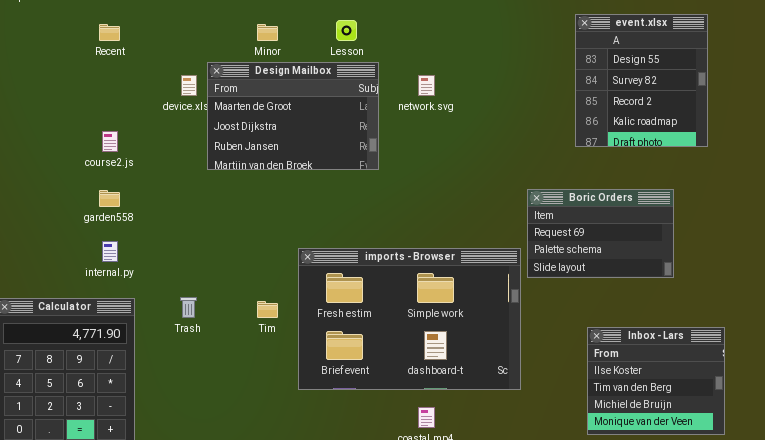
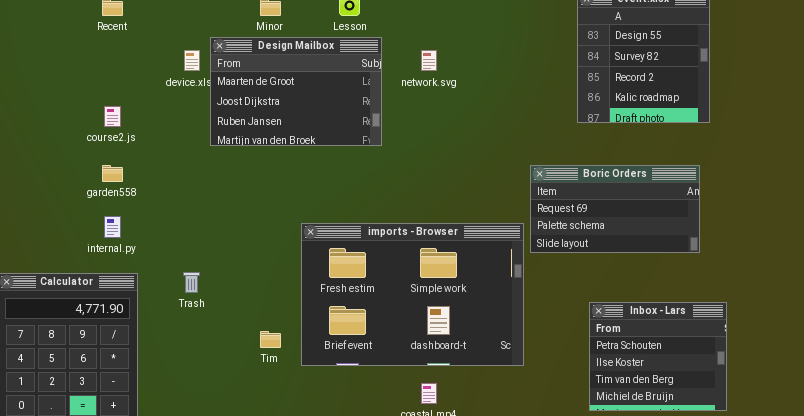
Boric Orders: [527,189,674,278] -> [530,165,700,253], resized
Tim: [257,301,278,318] -> [260,331,281,348], moved
Inbox - Lars: [587,327,725,435] -> [589,302,727,411], scrolled up 1 row

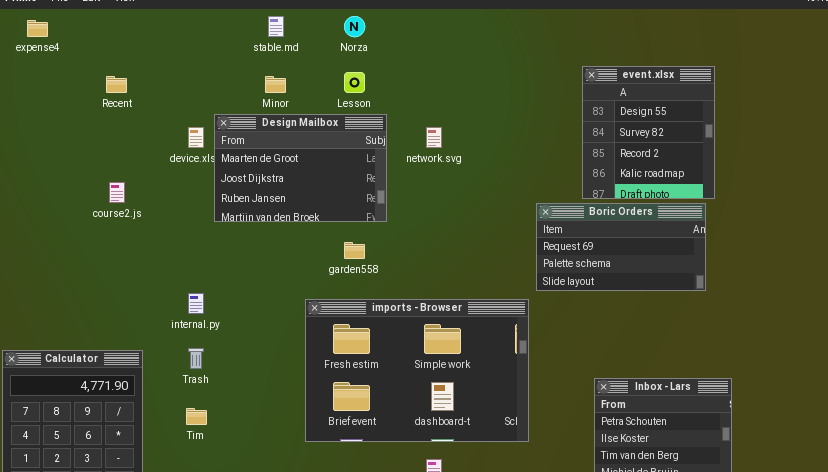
Boric Orders: [530,165,700,253] -> [536,203,706,291], moved
garden558: [102,165,123,182] -> [344,242,365,259], moved
internal.py: [104,216,121,238] -> [188,293,204,314], moved
Tim: [260,331,281,348] -> [186,408,207,425], moved

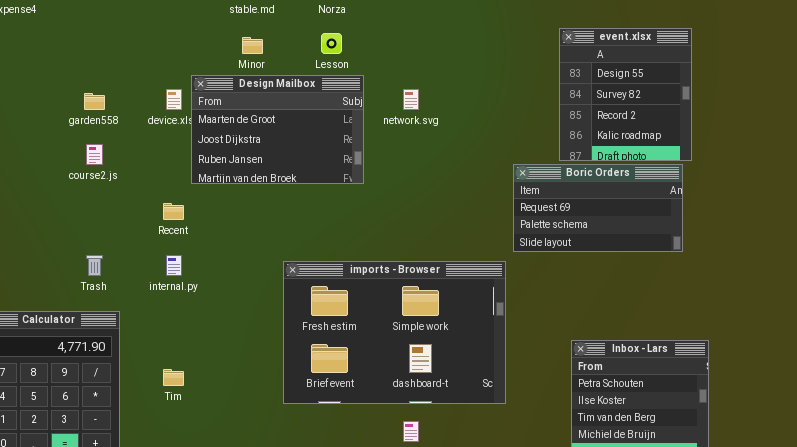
Recent: [106,76,127,93] -> [163,203,184,220], moved
garden558: [344,242,365,259] -> [84,93,105,110], moved
Trash: [188,348,204,369] -> [86,255,103,276], moved

